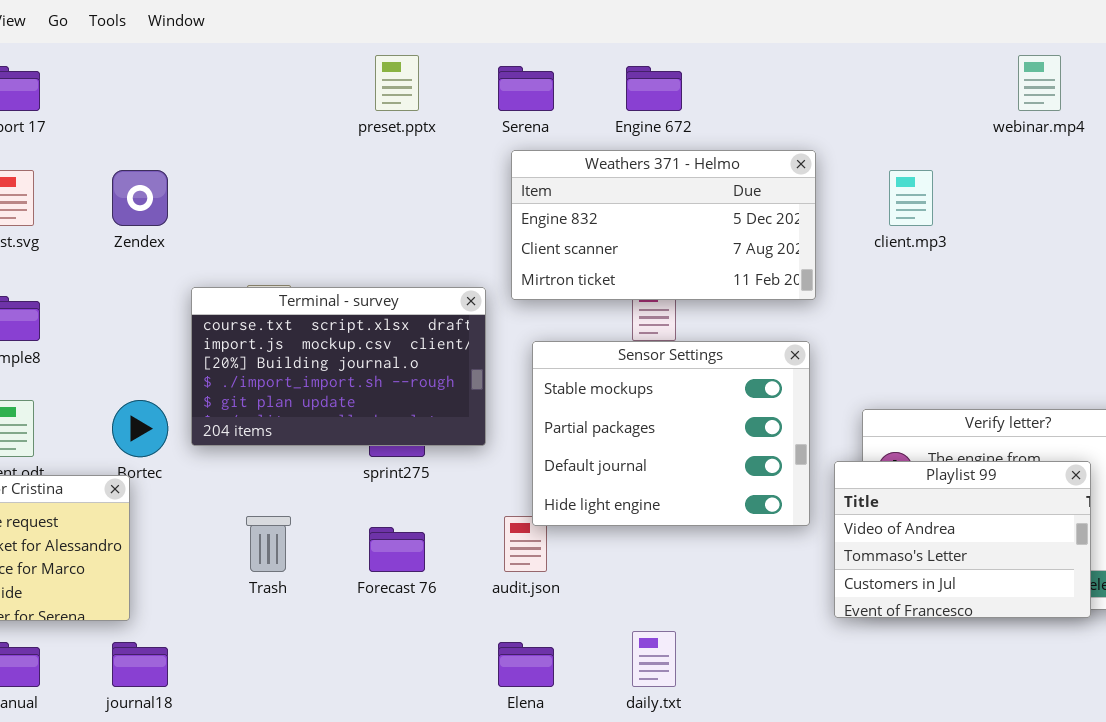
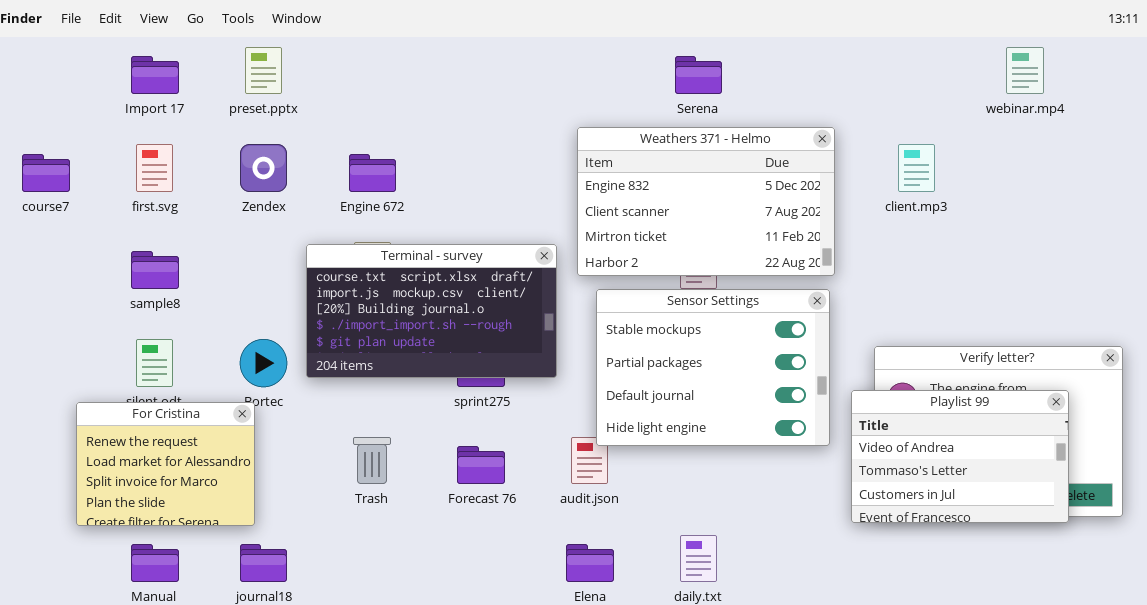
preset.pptx: [375,55,419,111] -> [245,47,282,94], moved
Serena: [498,66,554,111] -> [675,56,722,94], moved
Engine 672: [626,66,682,111] -> [349,154,396,192], moved
Weathers 371 - Helmo: [511,150,816,300] -> [577,127,835,276], resized

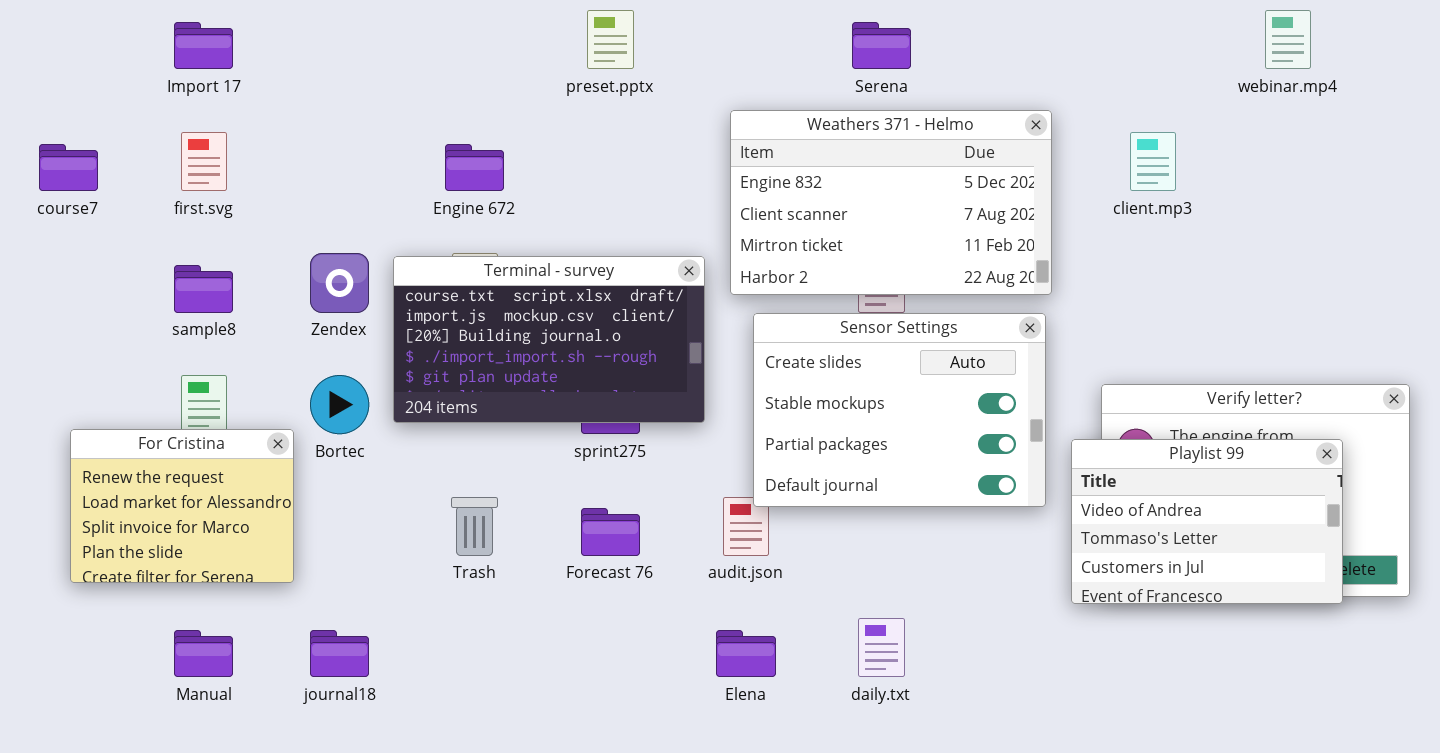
preset.pptx: [245,47,282,94] -> [587,10,634,69], moved
Zendex: [240,144,287,192] -> [310,253,369,313], moved
Sensor Settings: [596,289,830,446] -> [753,313,1046,507], scrolled up 1 row
For Cristina: [76,402,255,526] -> [70,429,294,583], moved

